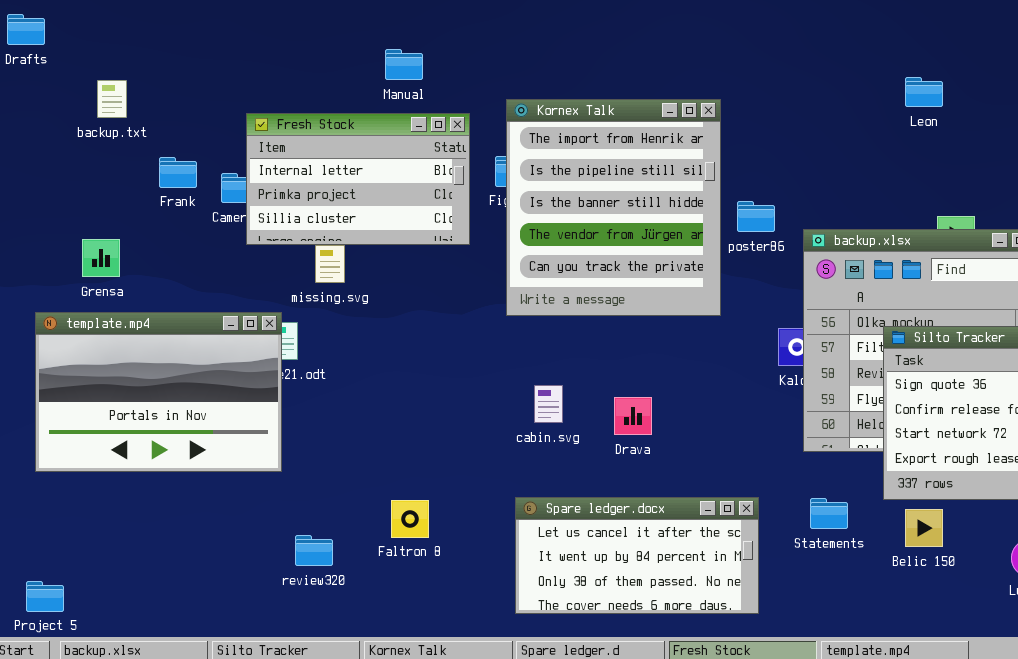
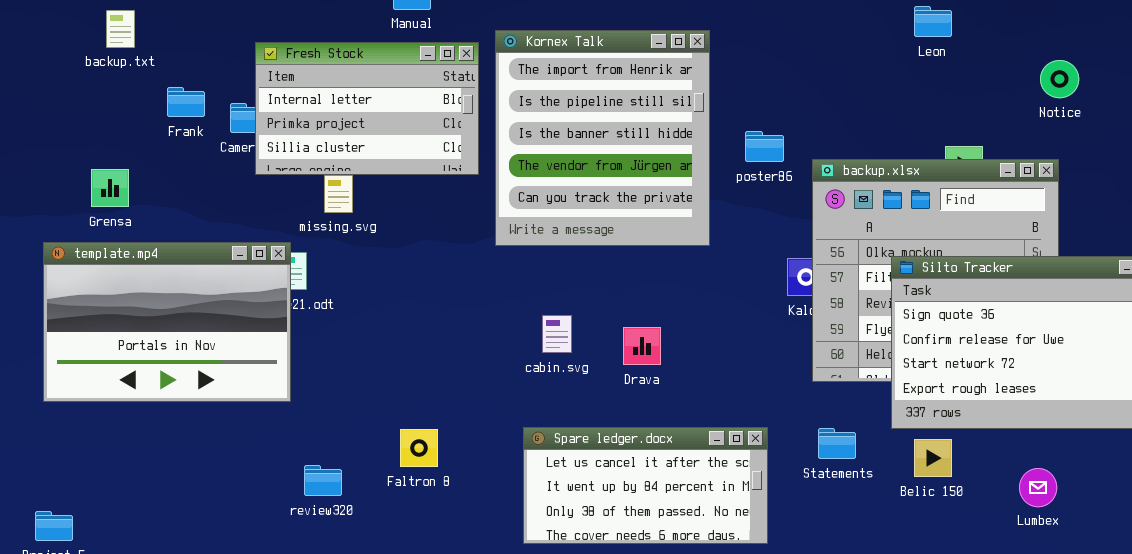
Kornex Talk: [506,99,721,316] -> [495,30,710,246], moved

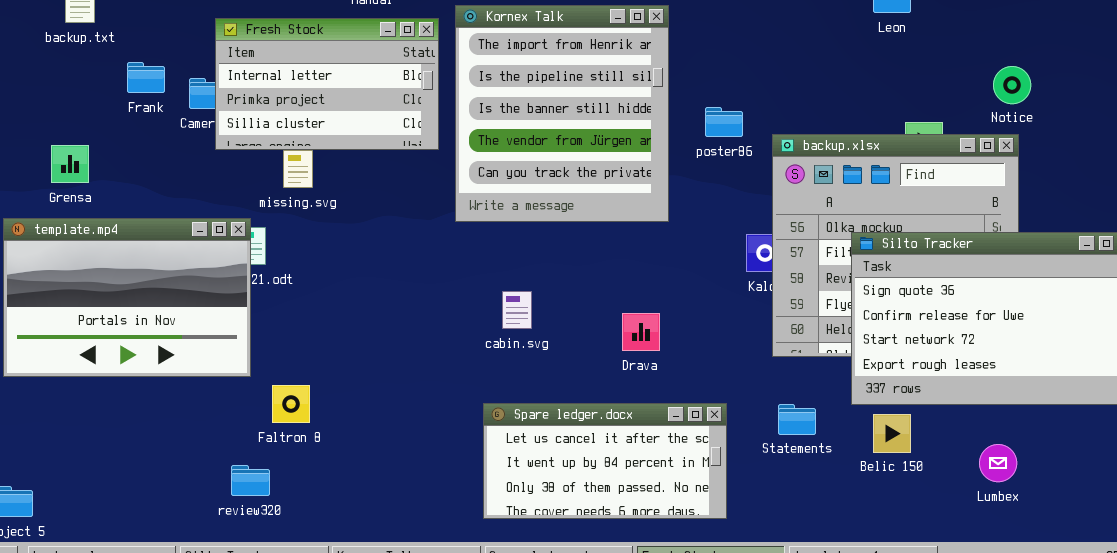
Notice: [1040,60,1079,98] -> [993,66,1031,104], moved
Drava: [623,327,661,365] -> [622,313,660,351], moved
Faltron 8: [400,429,438,467] -> [272,385,310,423], moved
review320: [304,465,342,496] -> [231,465,270,496], moved

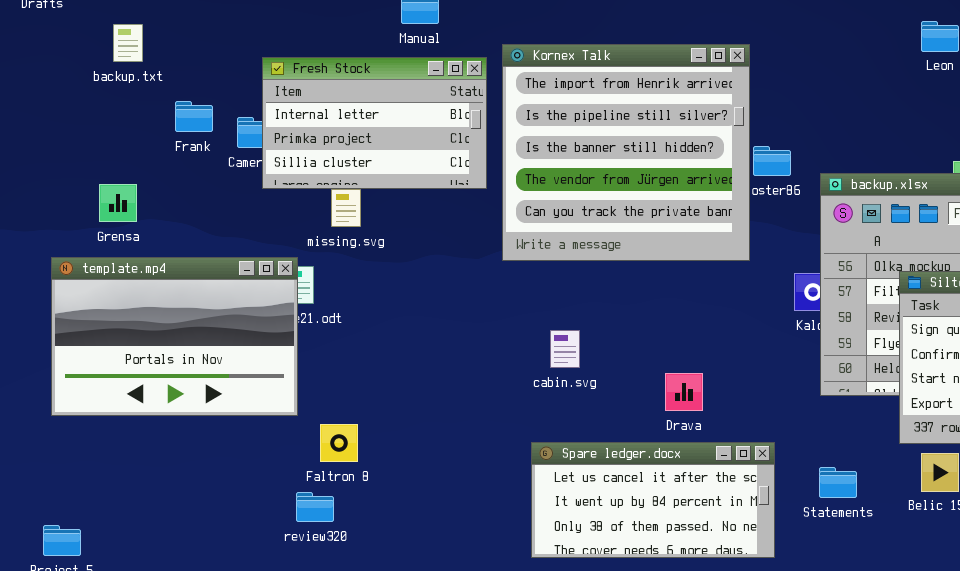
Kornex Talk: [455,5,669,222] -> [502,44,750,261], resized
Drava: [622,313,660,351] -> [665,373,703,411], moved
Statements: [778,404,816,435] -> [819,467,857,498], moved
review320: [231,465,270,496] -> [296,492,334,522], moved

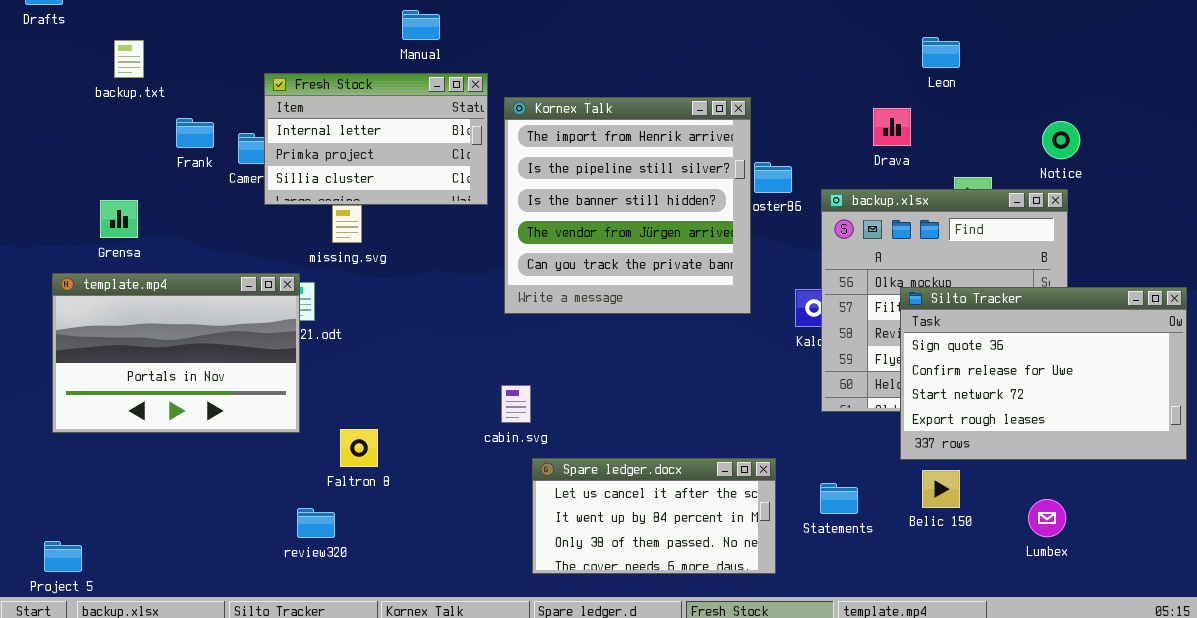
Kornex Talk: [502,44,750,261] -> [504,97,751,314], moved
cabin.svg: [550,330,580,368] -> [501,385,531,423], moved
Drava: [665,373,703,411] -> [873,108,911,146], moved
Faltron 8: [320,424,358,462] -> [340,429,378,467], moved

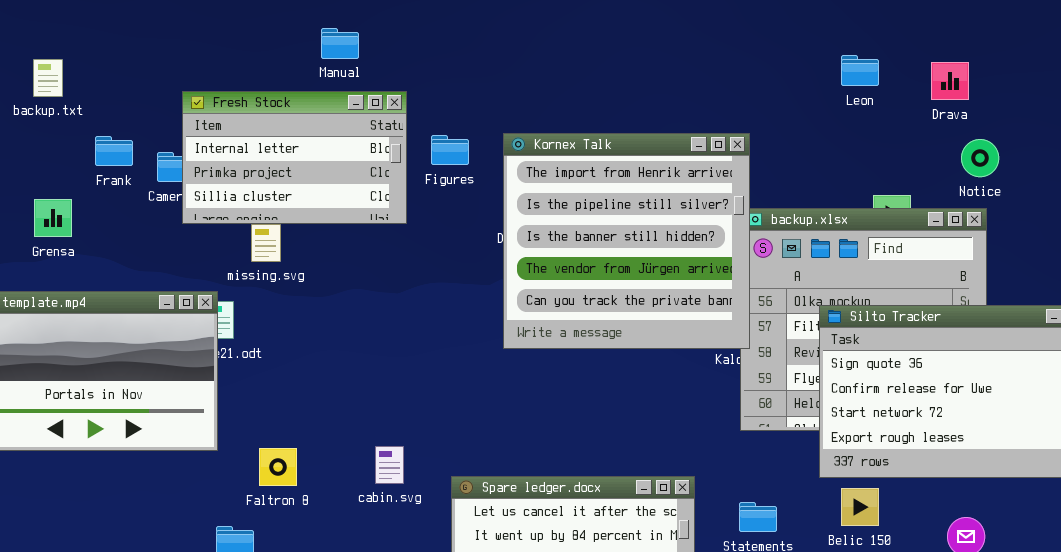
Kornex Talk: [504,97,751,314] -> [503,133,750,349], moved
Drava: [873,108,911,146] -> [931,62,969,100], moved
Grensa: [100,200,138,238] -> [34,199,72,237], moved
cabin.svg: [501,385,531,423] -> [375,446,404,484], moved

